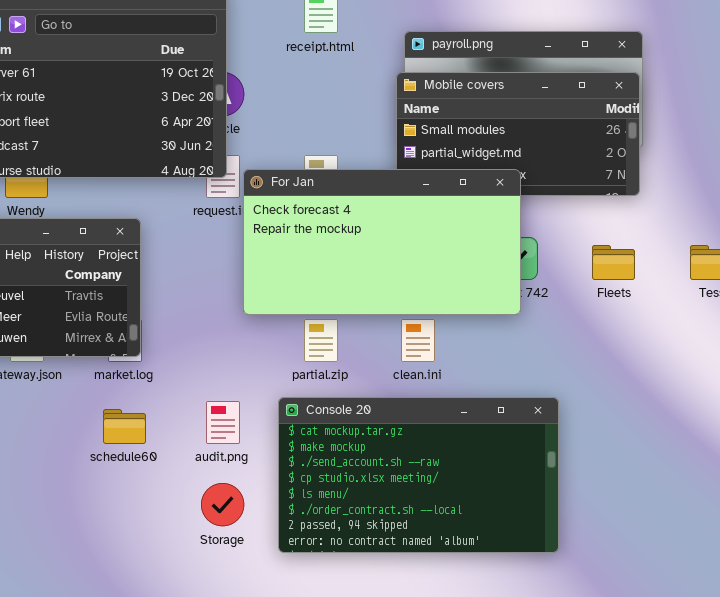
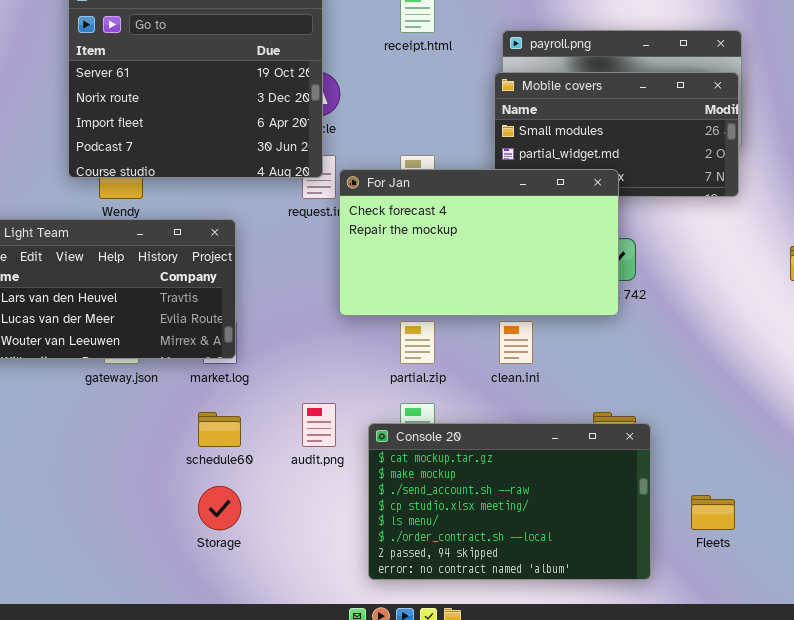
Fleets: [592,245,635,280] -> [691,495,735,530], moved
Console 20: [278,397,559,553] -> [368,423,651,580], moved
Storage: [201,483,244,526] -> [198,486,241,530], moved

